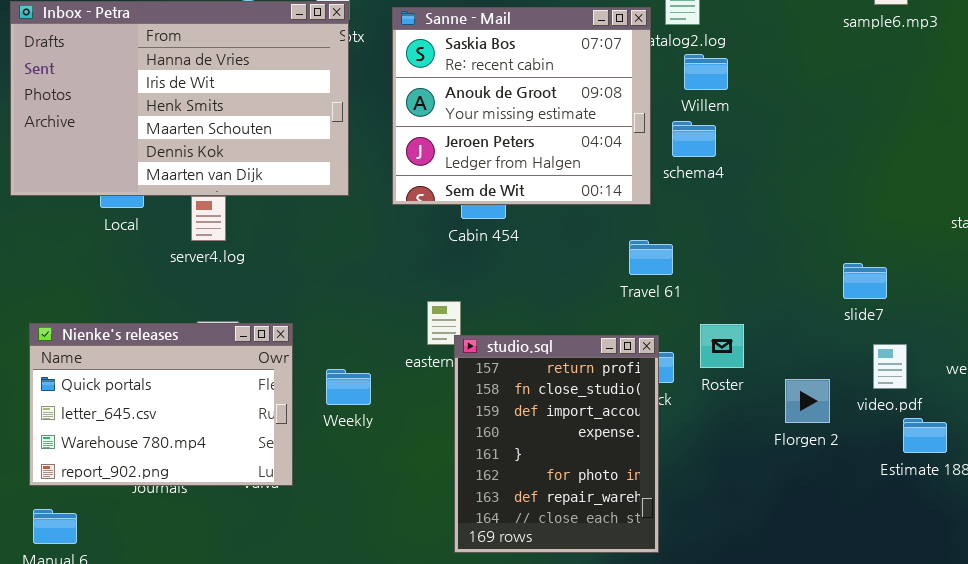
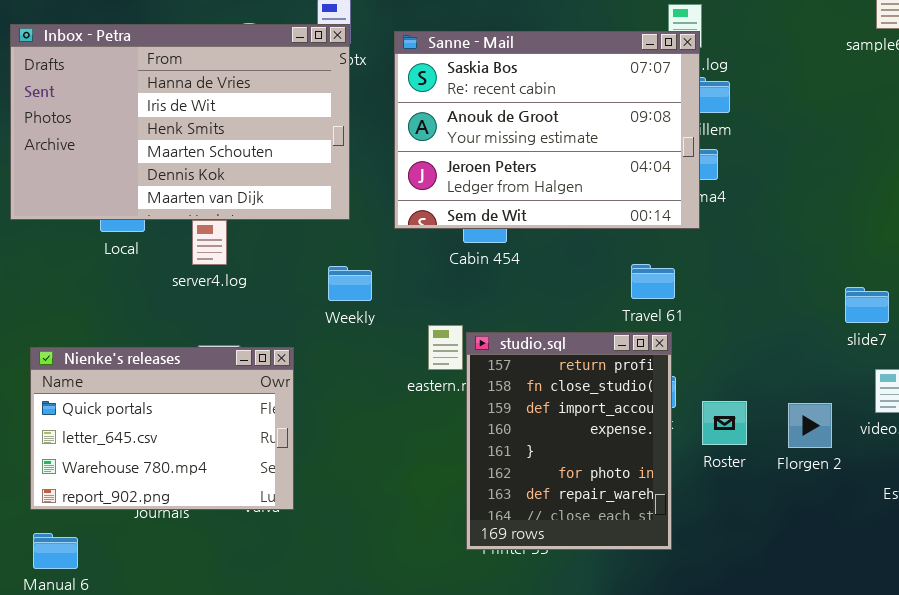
Sanne - Mail: [392,7,651,205] -> [394,31,700,229], resized
Roster: [700,324,744,368] -> [702,401,747,445], moved
studio.sql: [454,335,659,553] -> [466,332,672,550], moved
Weekly: [326,369,371,405] -> [328,266,372,301], moved

